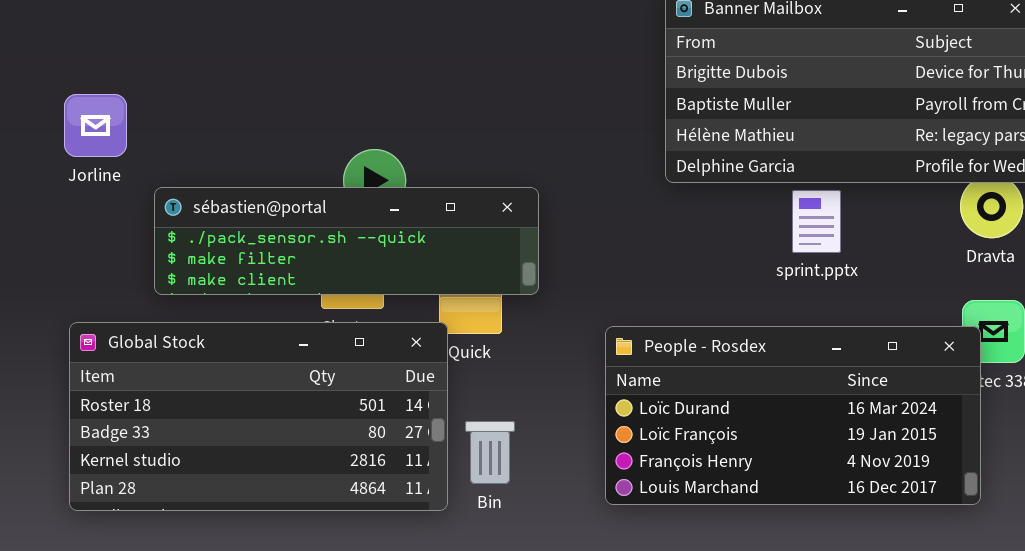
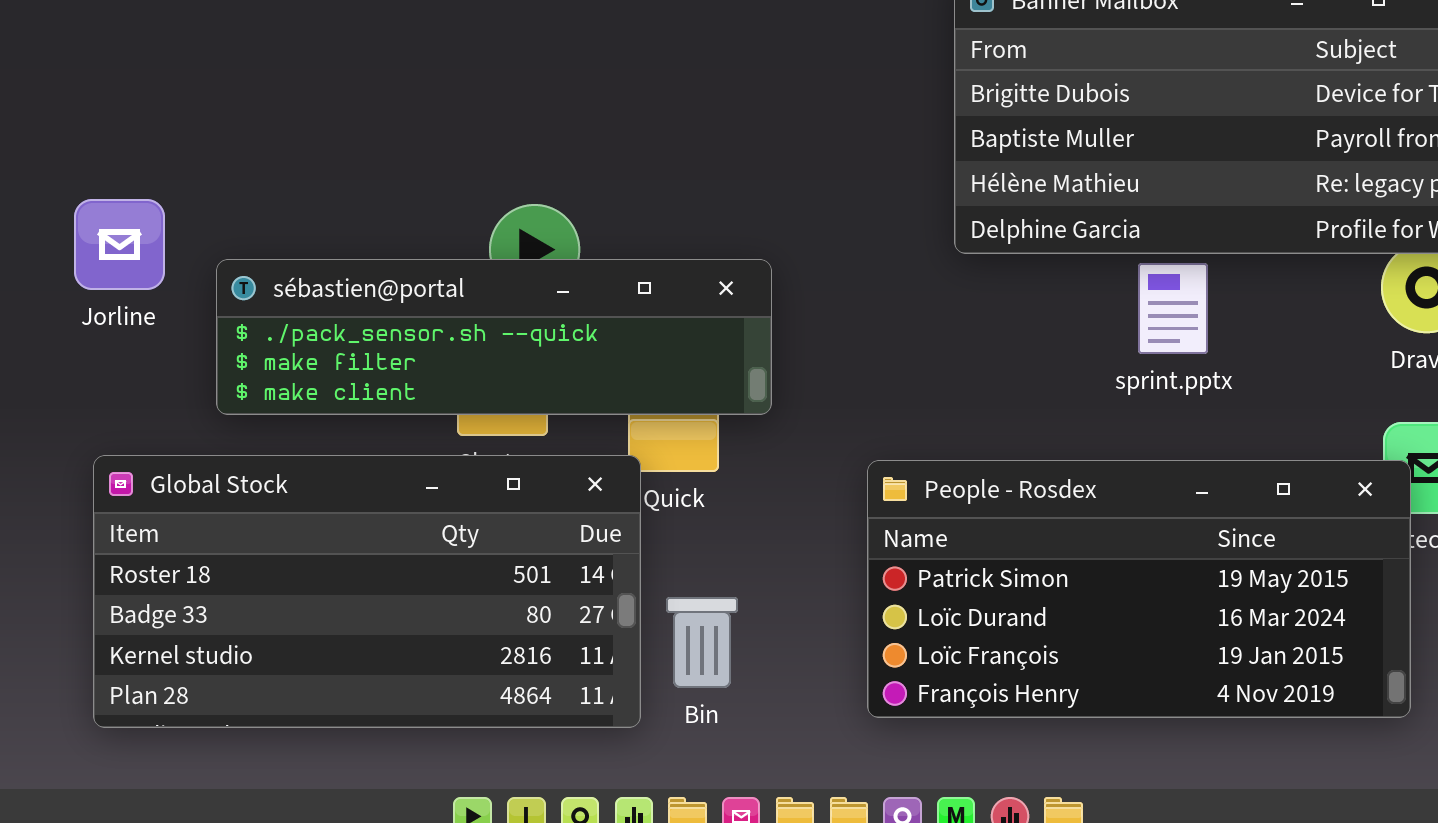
Jorline: [64,94,127,157] -> [74,199,165,290], moved
People - Rosdex: [605,326,981,505] -> [867,460,1411,718], scrolled up 1 row

